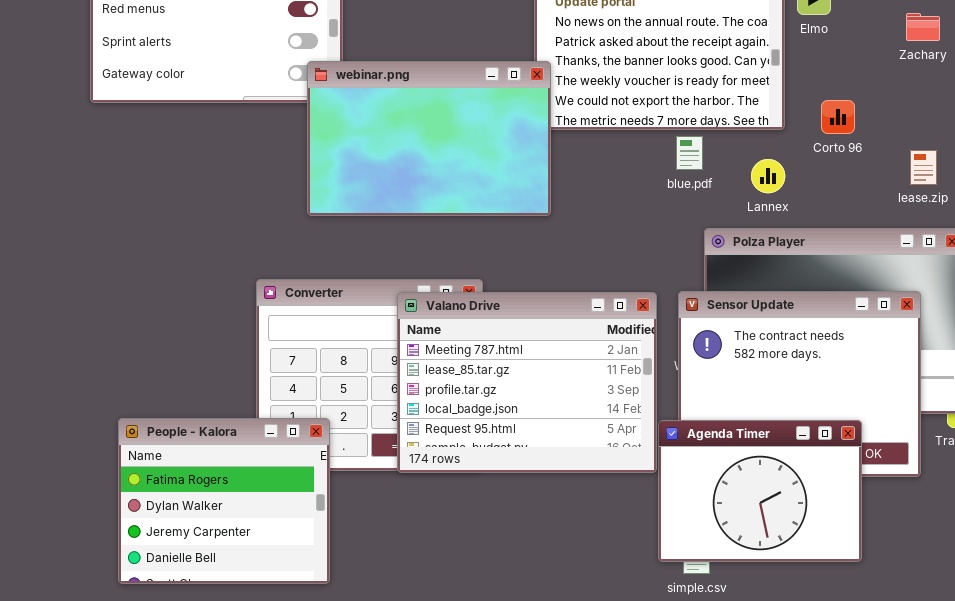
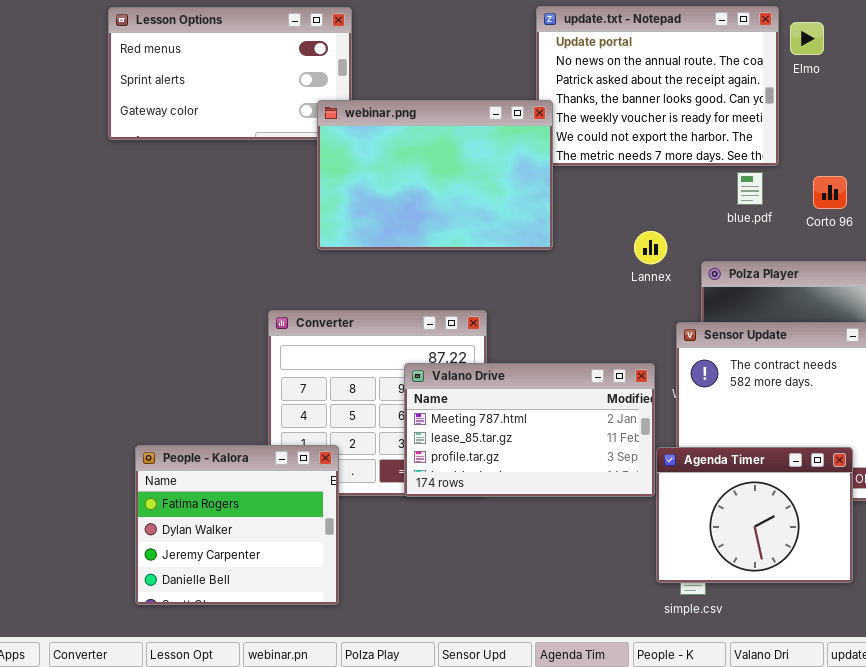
Corto 96: [821,100,855,134] -> [813,176,847,209], moved
blue.pdf: [676,136,703,170] -> [737,172,763,205], moved
Lannex: [751,159,785,193] -> [634,231,667,264], moved
Valano Drive: [397,292,657,473] -> [404,363,655,497], resized

